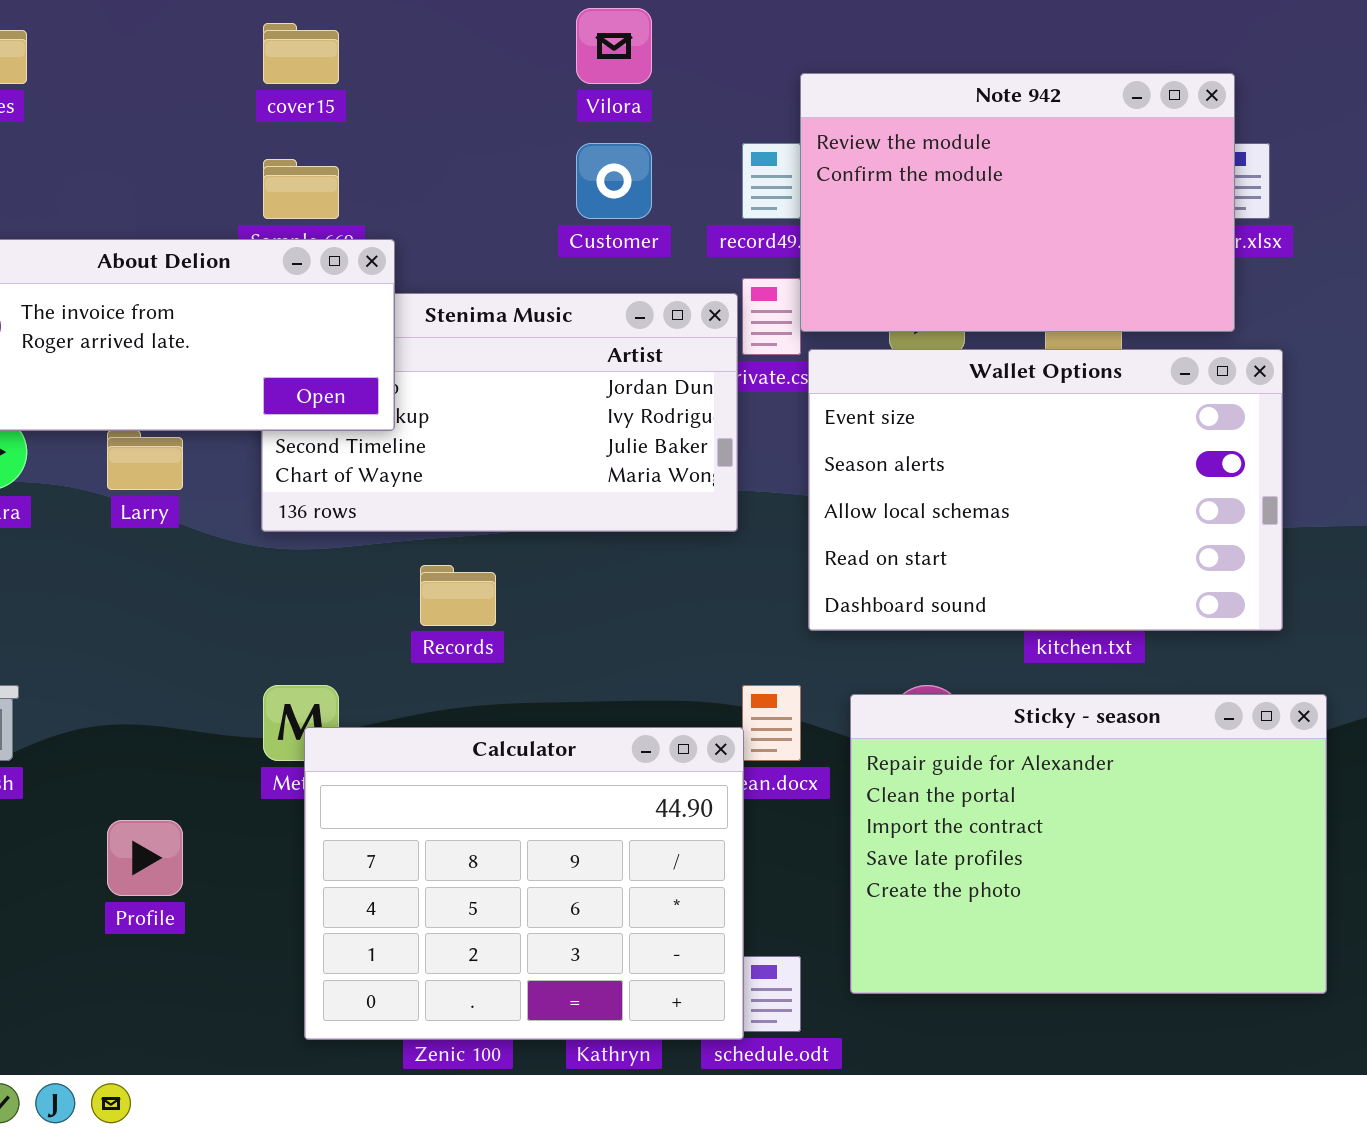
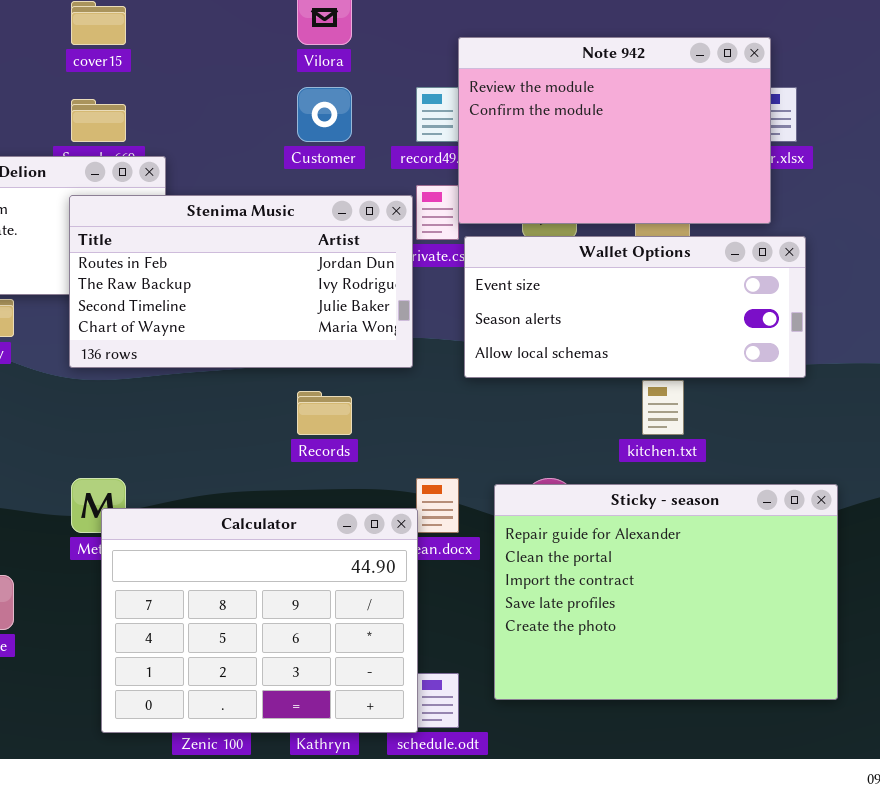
Stenima Music: [261,293,738,532] -> [69,195,413,368], raised
Wallet Options: [808,349,1283,631] -> [464,236,806,378], resized
Records: [420,565,496,626] -> [297,391,352,435], moved

